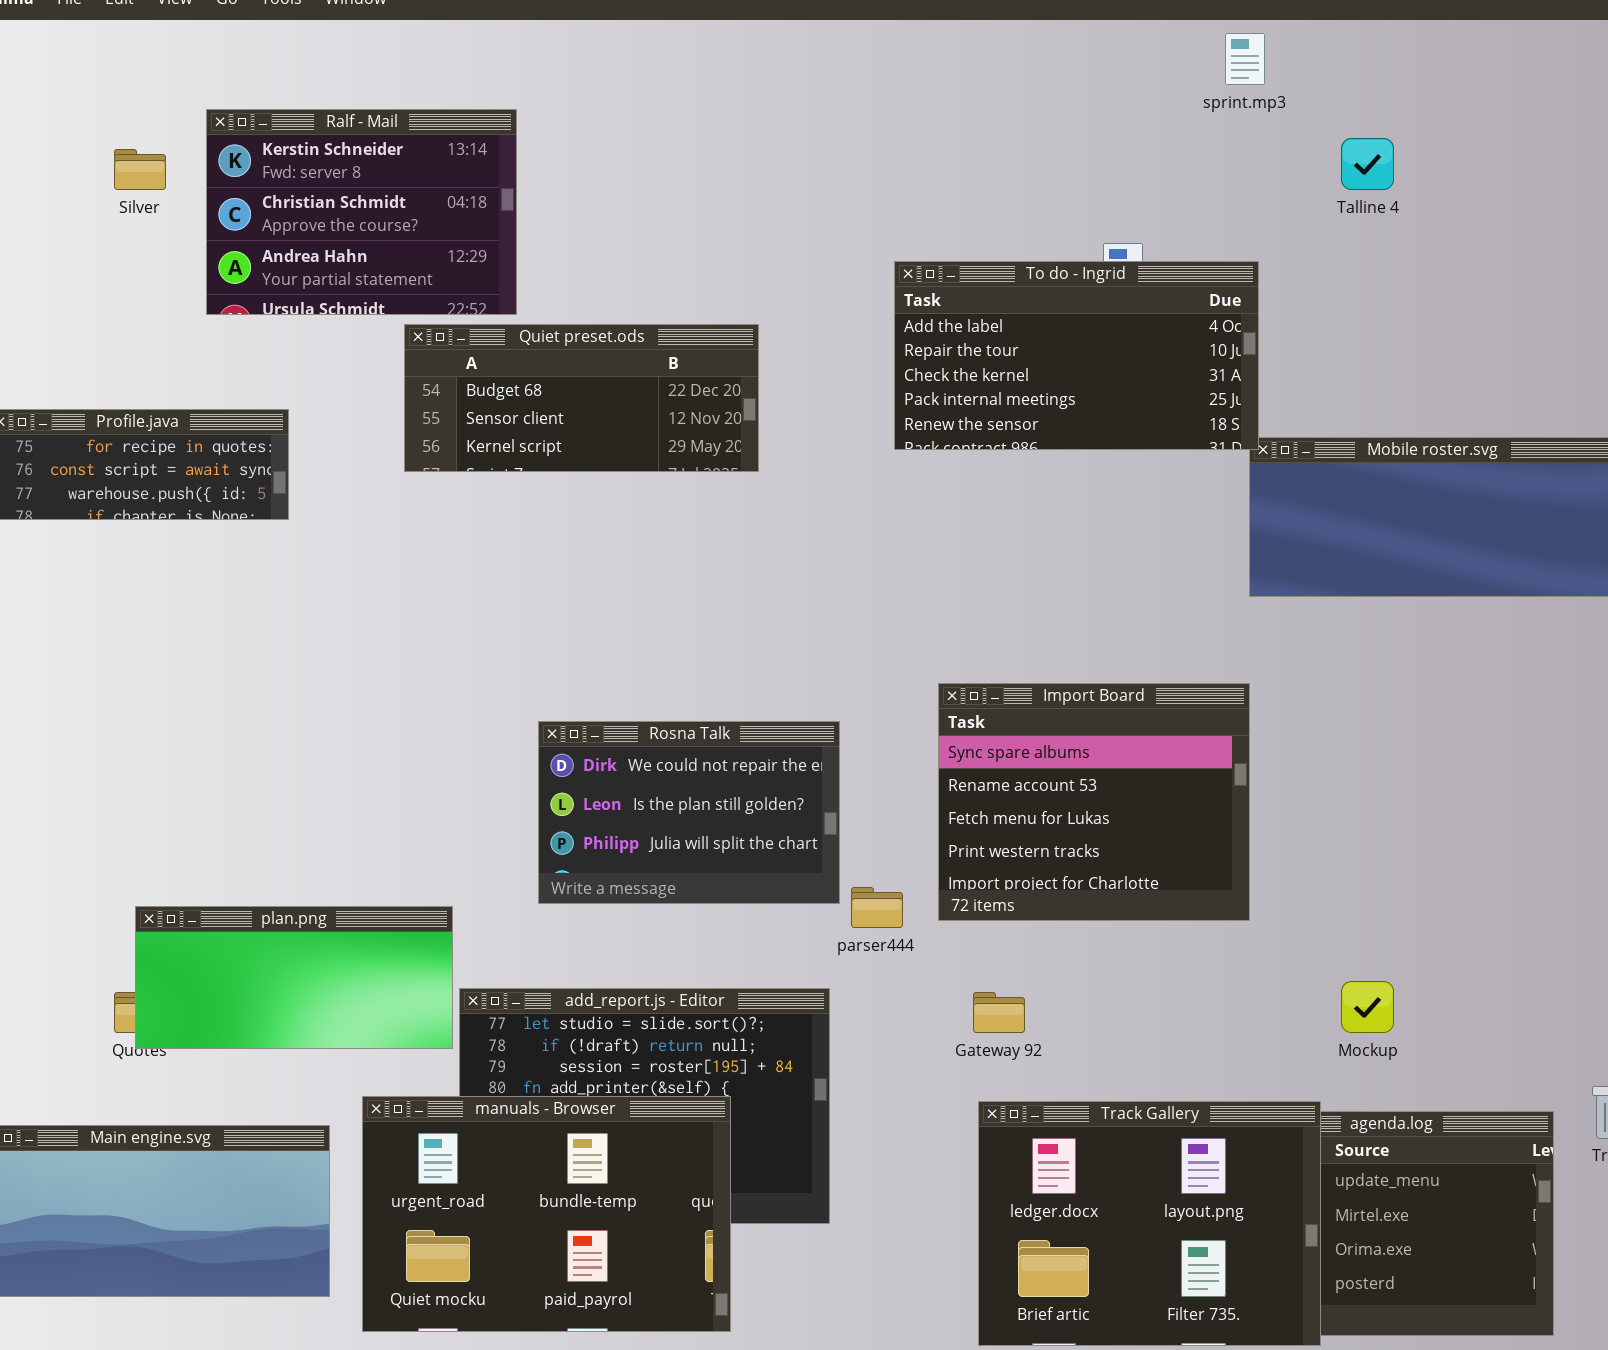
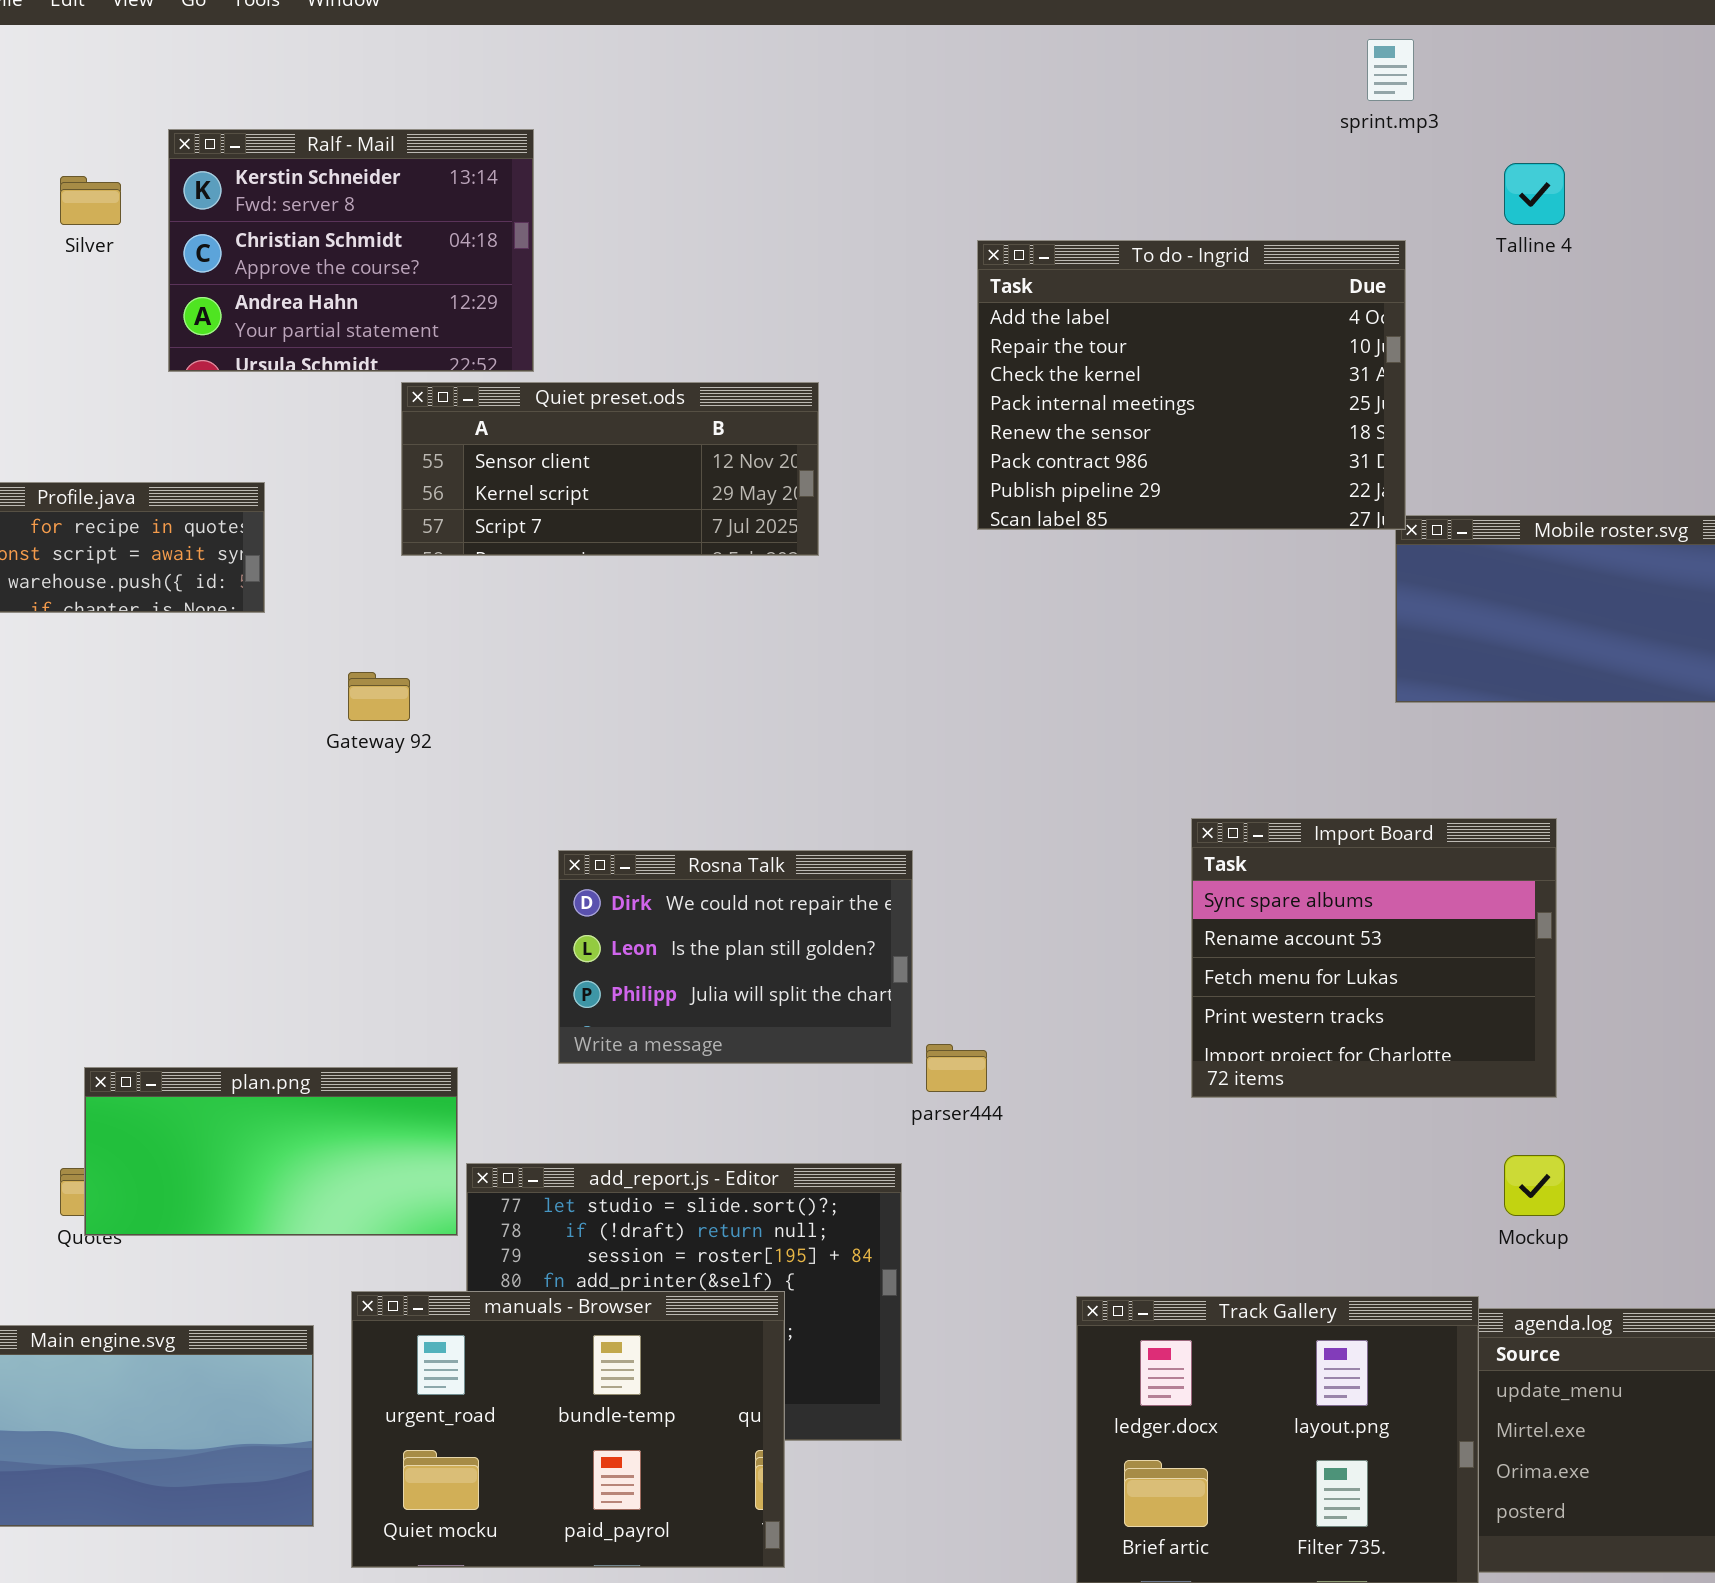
To do - Ingrid: [894,261,1259,450] -> [977,240,1406,530], resized
Quiet preset.ods: [404,324,759,472] -> [401,382,819,556], scrolled down 1 row
Import Board: [938,683,1250,921] -> [1191,818,1557,1098], moved
Gateway 92: [973,992,1025,1033] -> [348,672,410,721], moved

